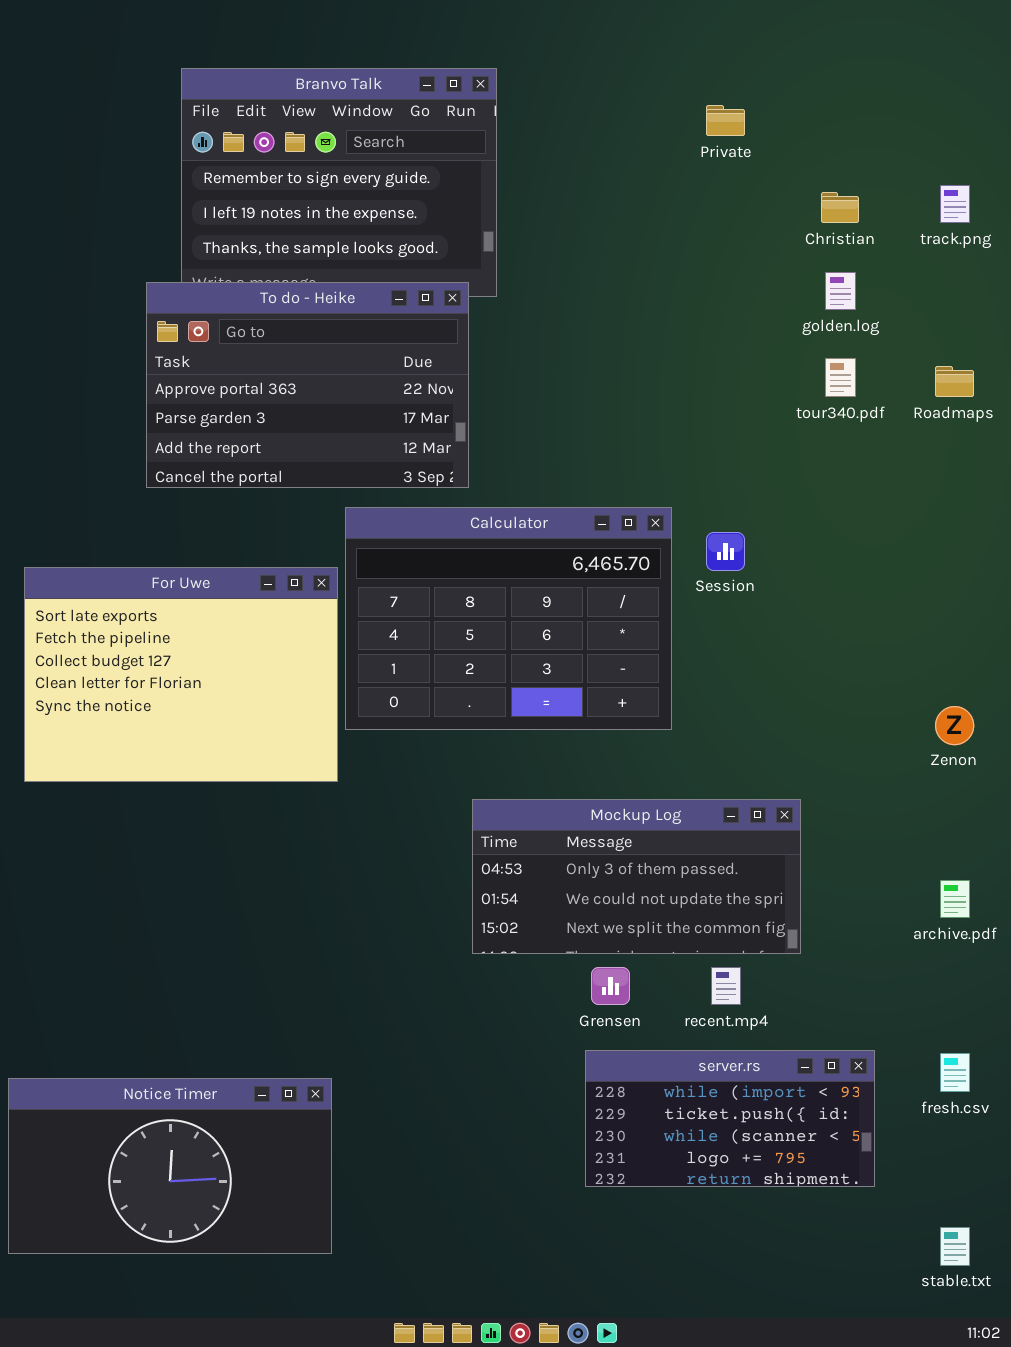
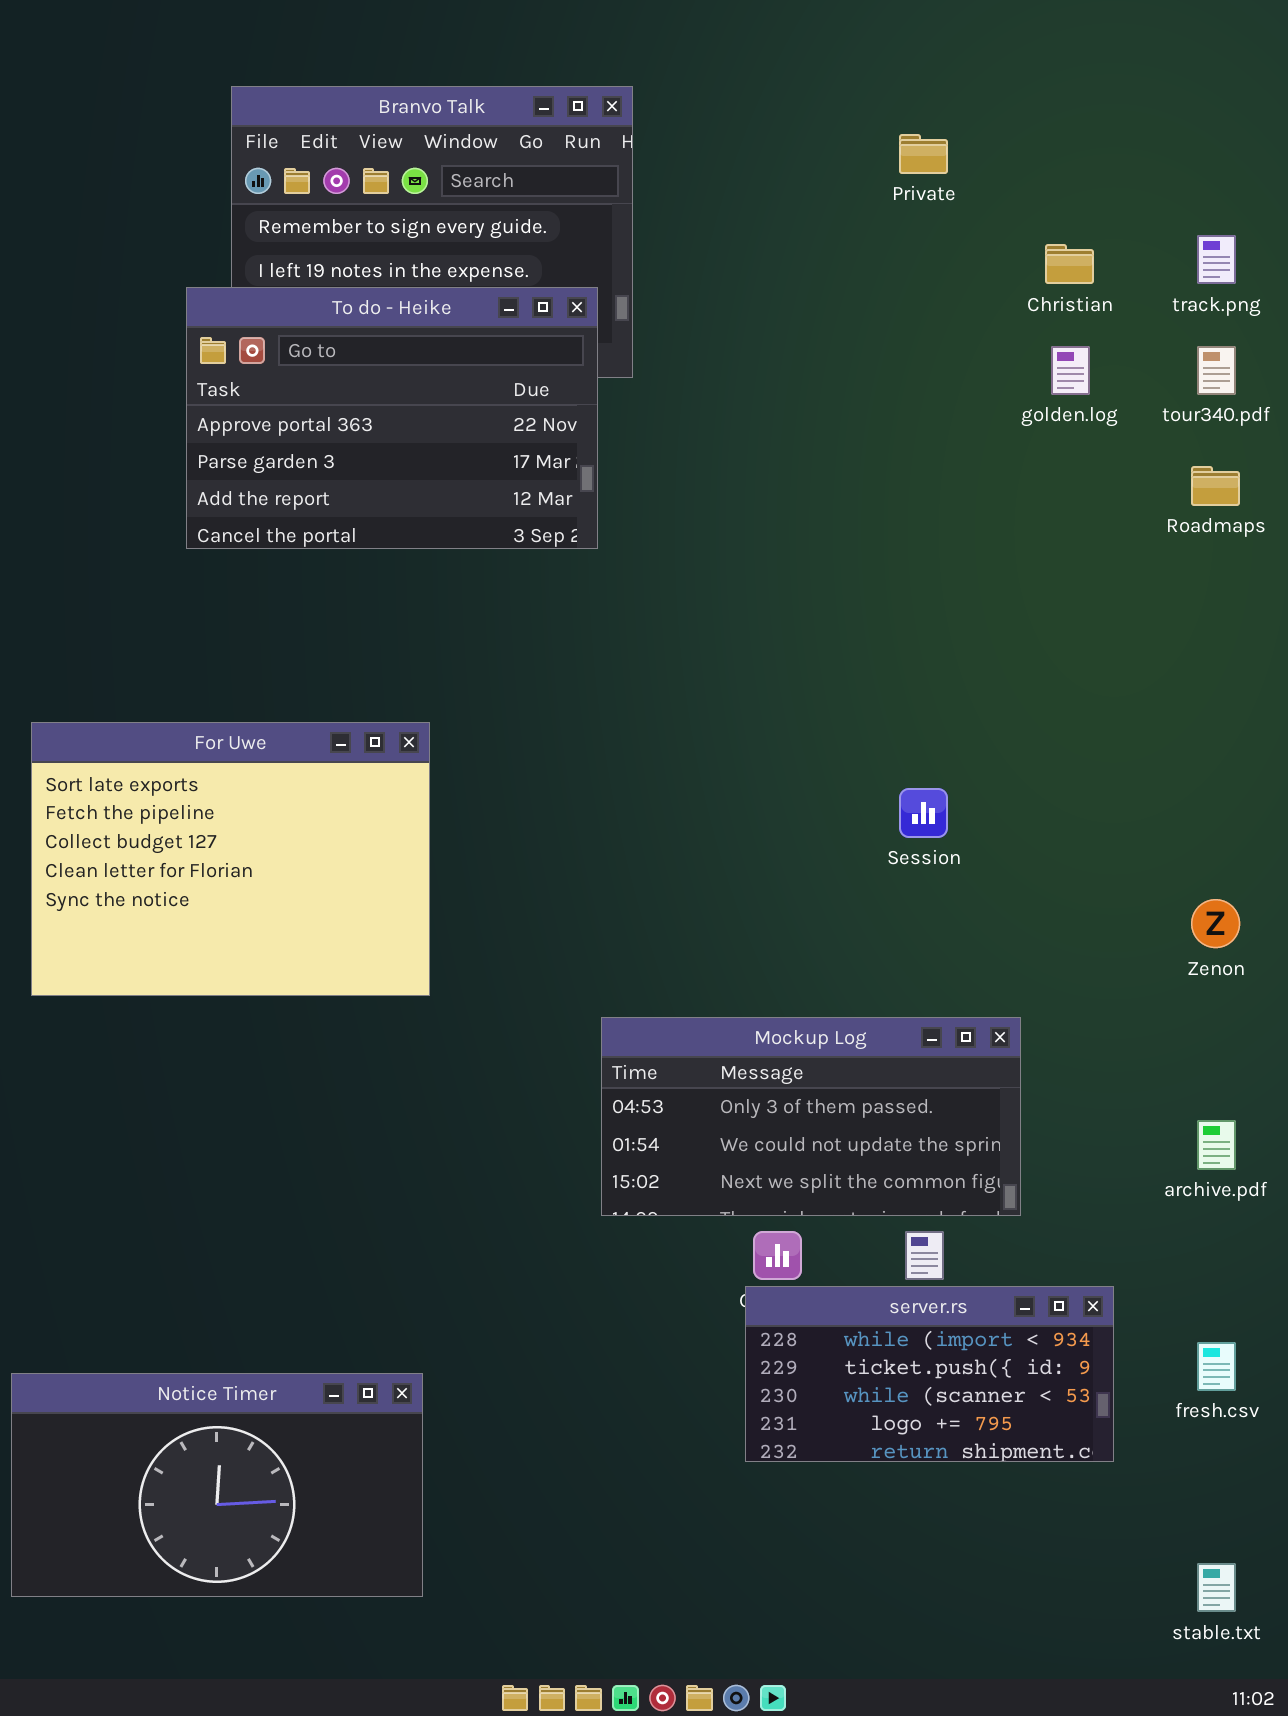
To do - Heike: [146,282,469,488] -> [186,287,598,549], moved
tour340.pdf: [825,358,856,397] -> [1197,346,1236,395], moved
Calculator: [345,507,672,730] -> none, closed
Session: [706,532,745,571] -> [899,788,948,838], moved
server.rs: [585,1050,875,1187] -> [745,1286,1114,1462], moved

